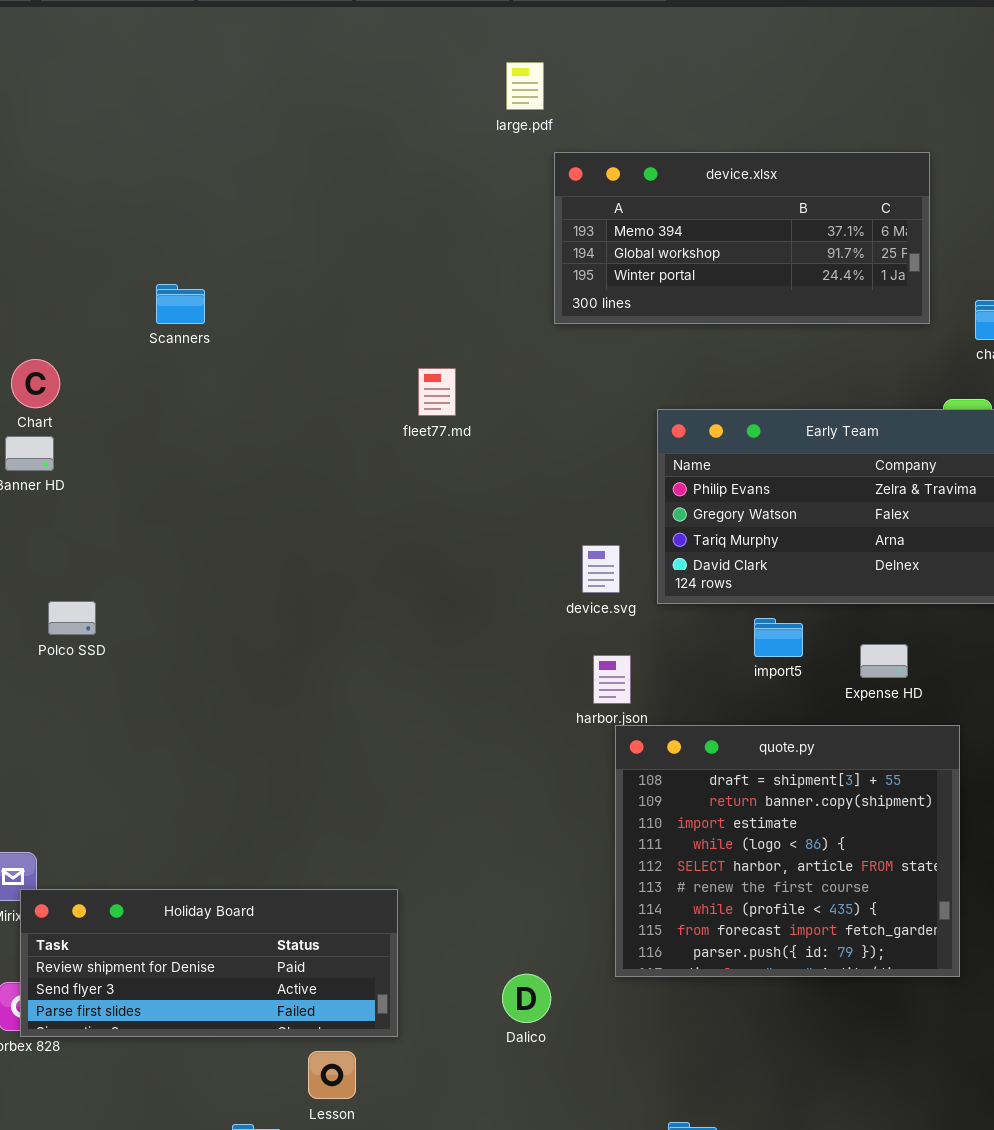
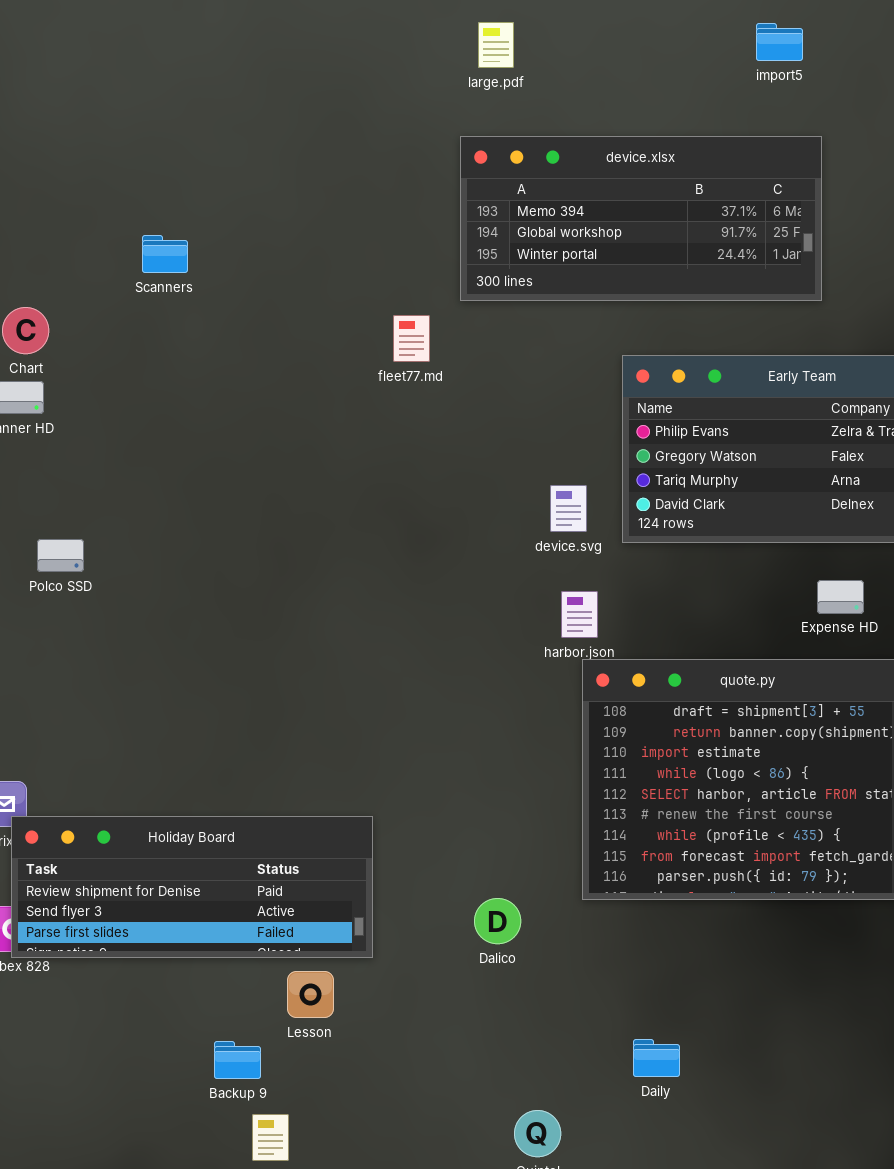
device.xlsx: [554,152,930,324] -> [460,136,822,301], moved
import5: [754,618,803,657] -> [756,23,803,61], moved

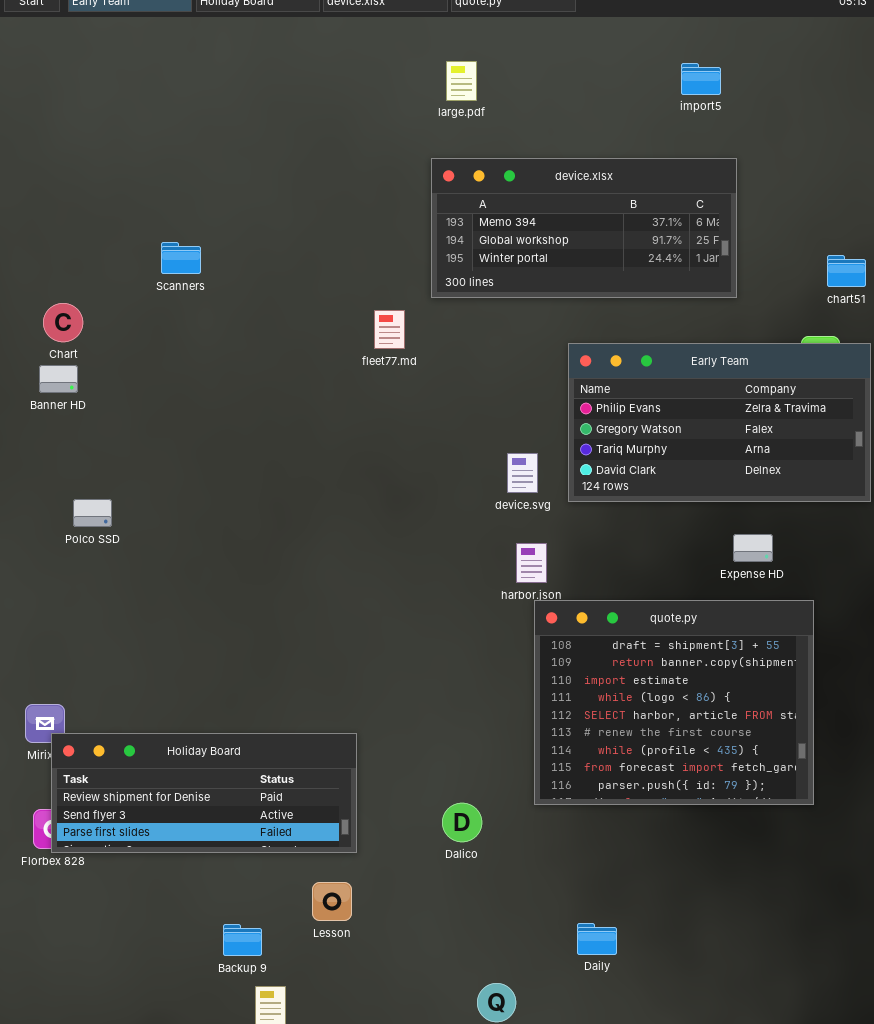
Lesson: [287,971,334,1018] -> [312,882,352,921], moved

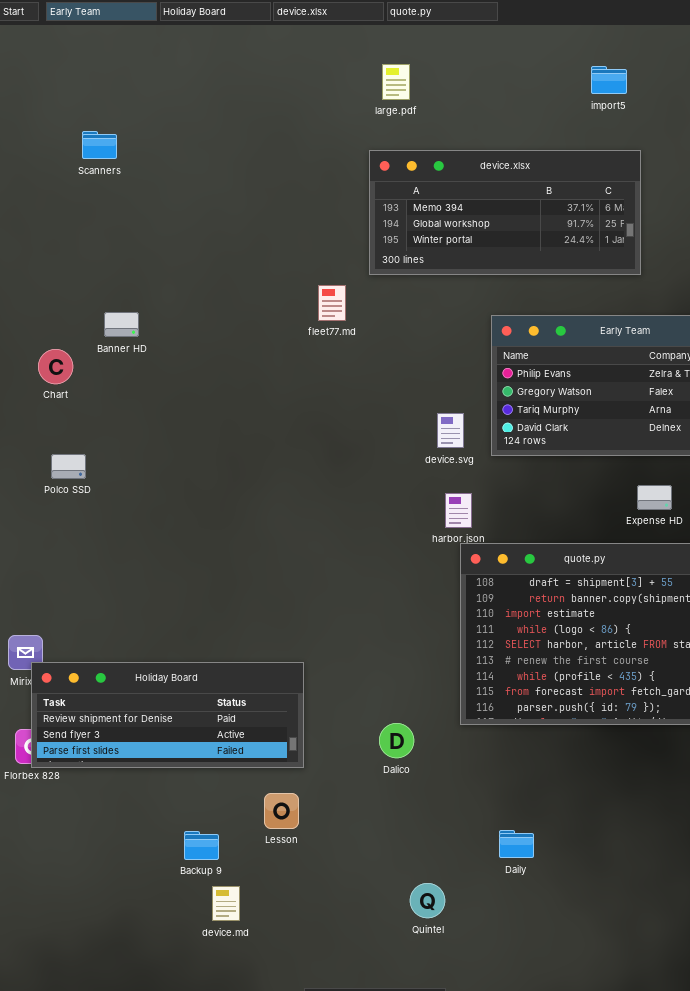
Scanners: [161,242,201,274] -> [82,131,117,159], moved
Chart: [43,303,83,342] -> [38,349,73,384], moved
Banner HD: [39,365,78,393] -> [104,312,139,337], moved

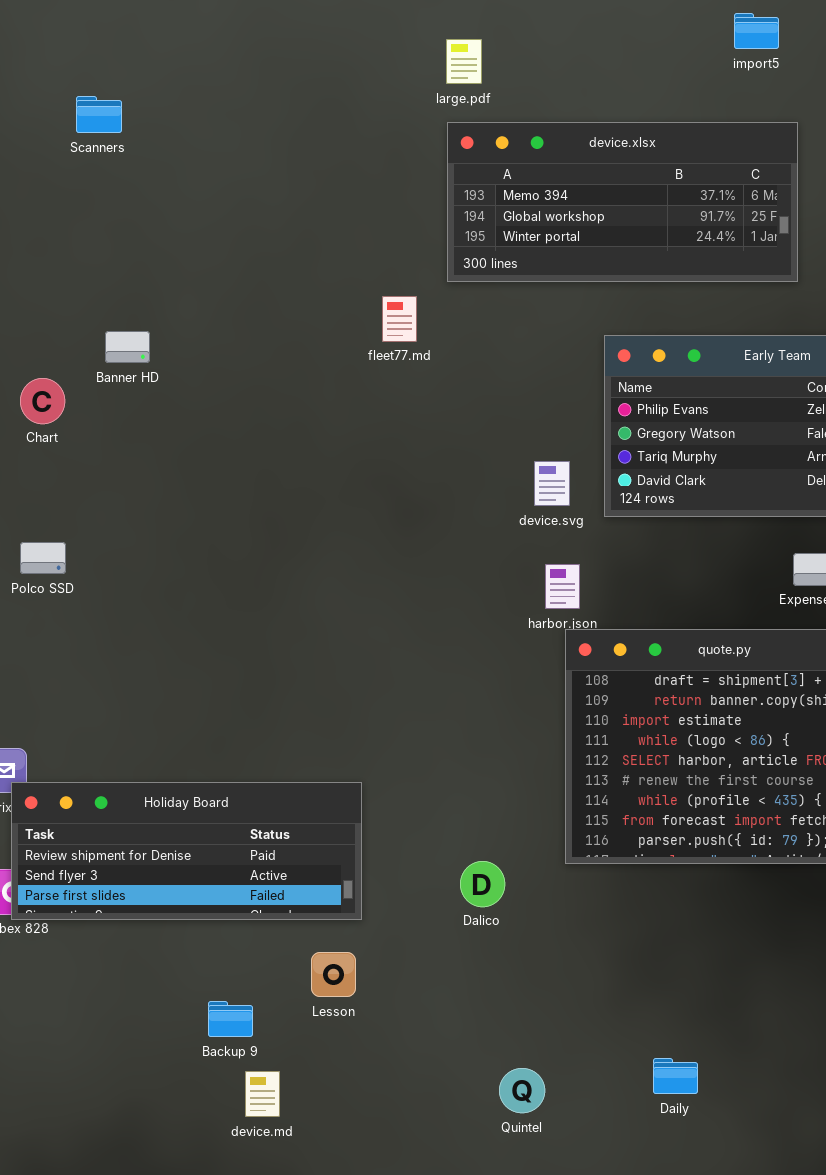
large.pdf: [382,64,410,100] -> [446,39,482,84], moved
Polco SSD: [51,454,86,479] -> [20,542,66,574], moved
Daily: [499,830,534,858] -> [653,1058,698,1094], moved

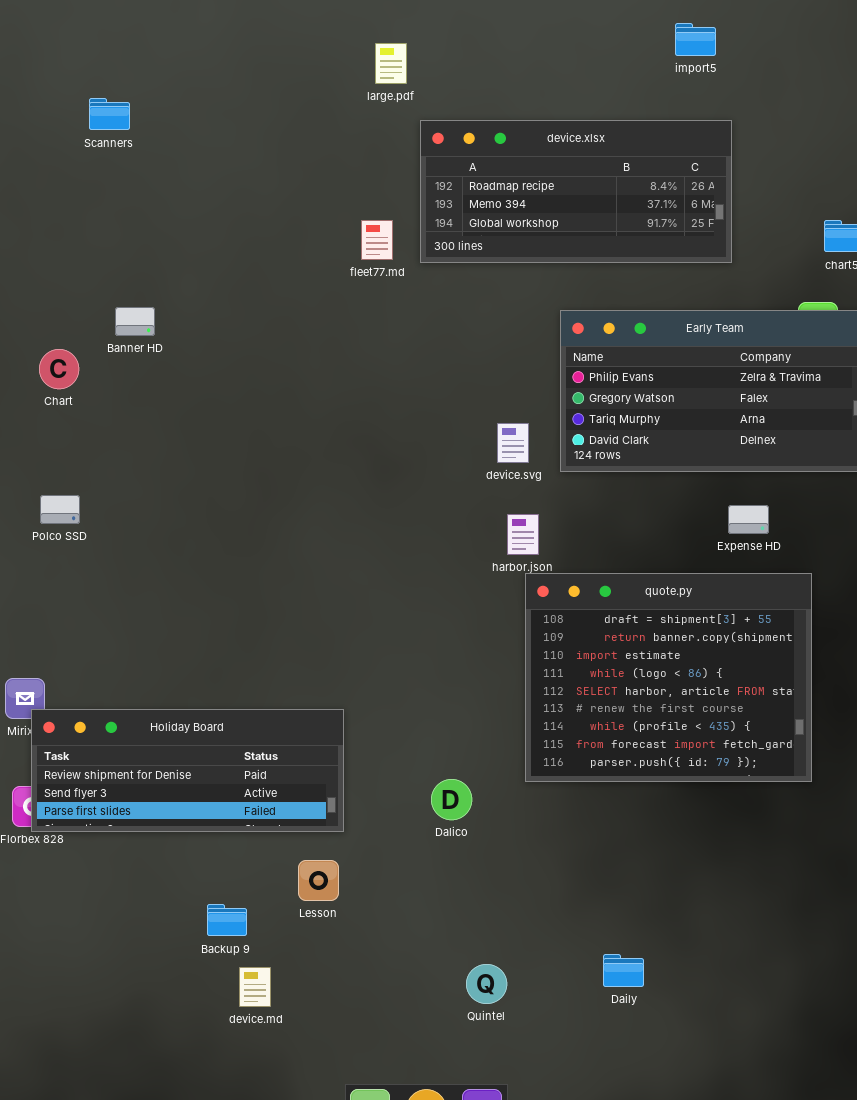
large.pdf: [446,39,482,84] -> [375,43,407,84], moved
device.xlsx: [447,122,798,282] -> [420,120,732,263], scrolled up 1 row
fleet77.md: [382,296,417,342] -> [361,220,393,260], moved

